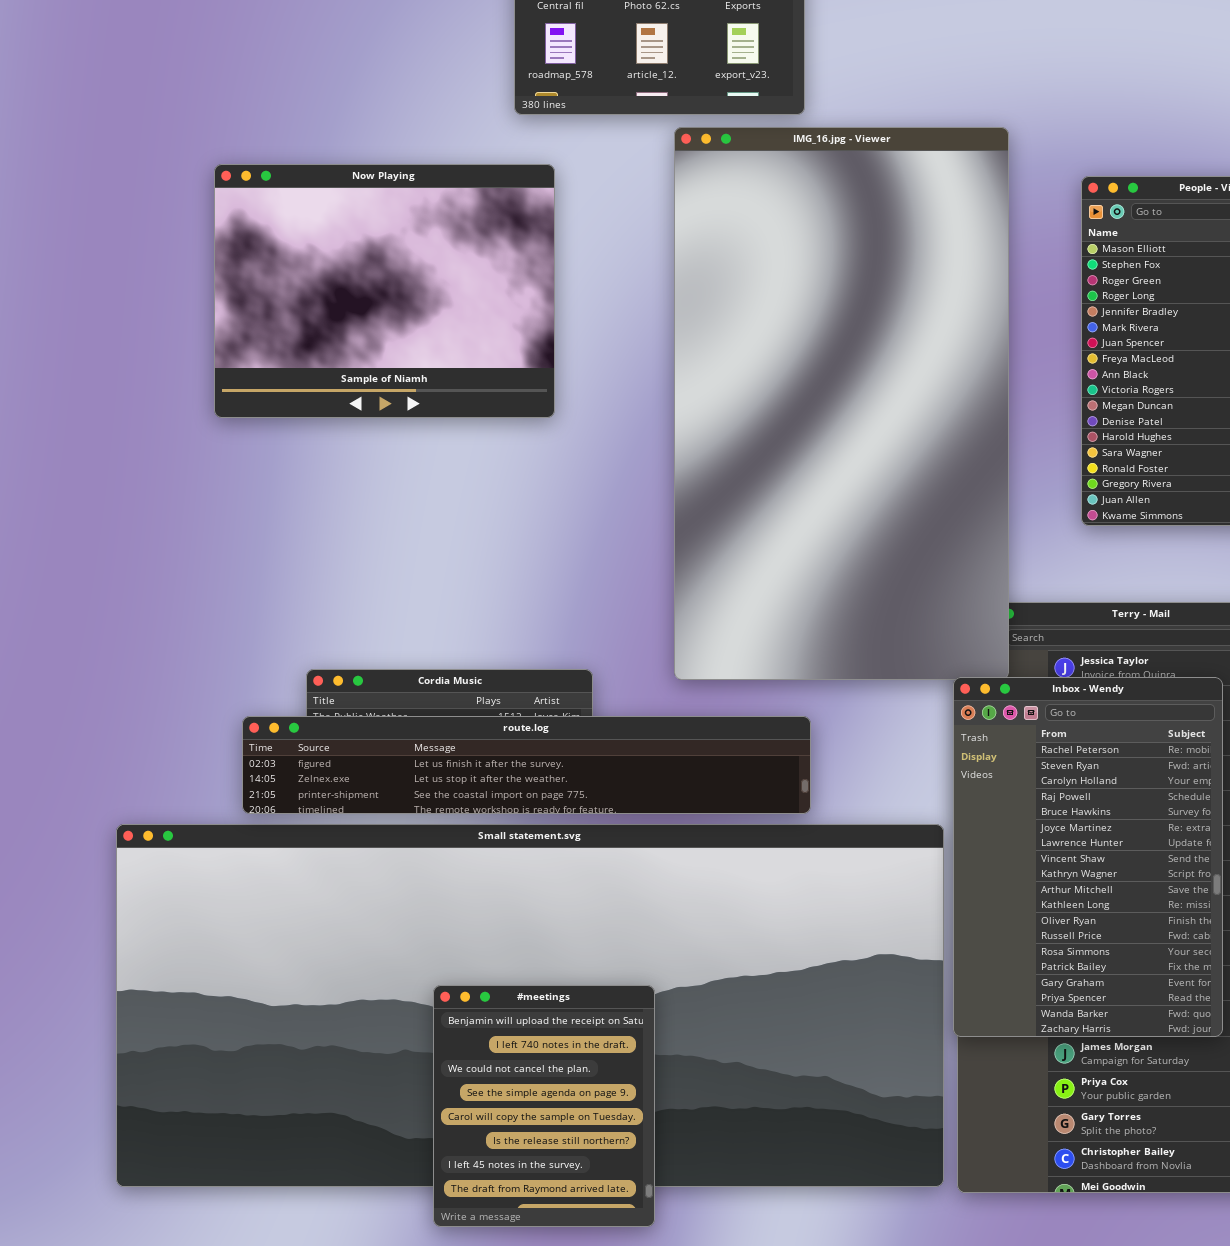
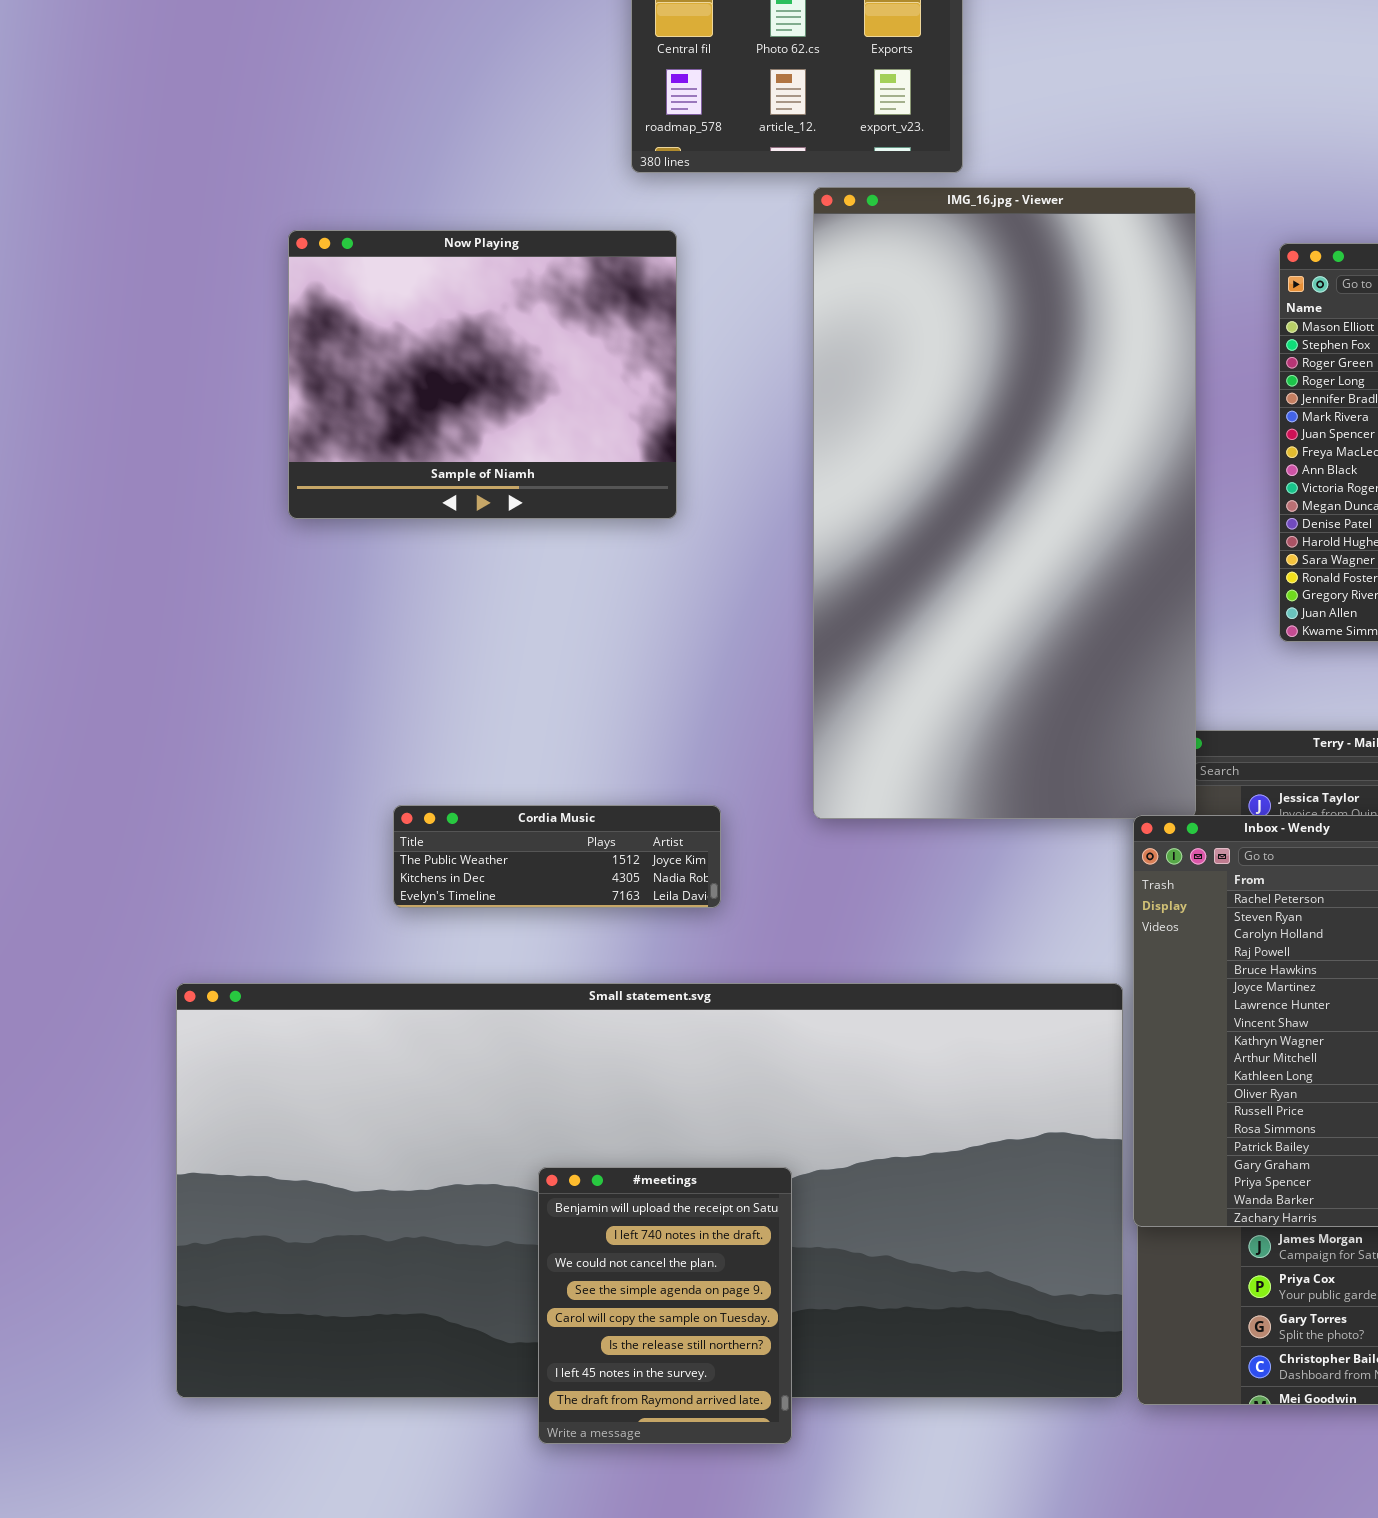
route.log: [242,716,811,814] -> none, closed

